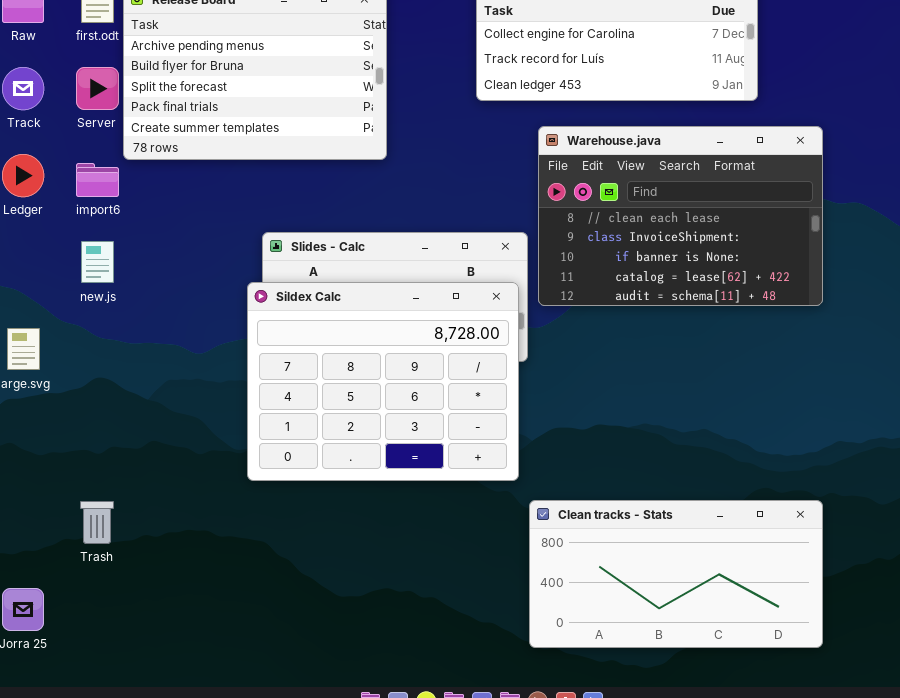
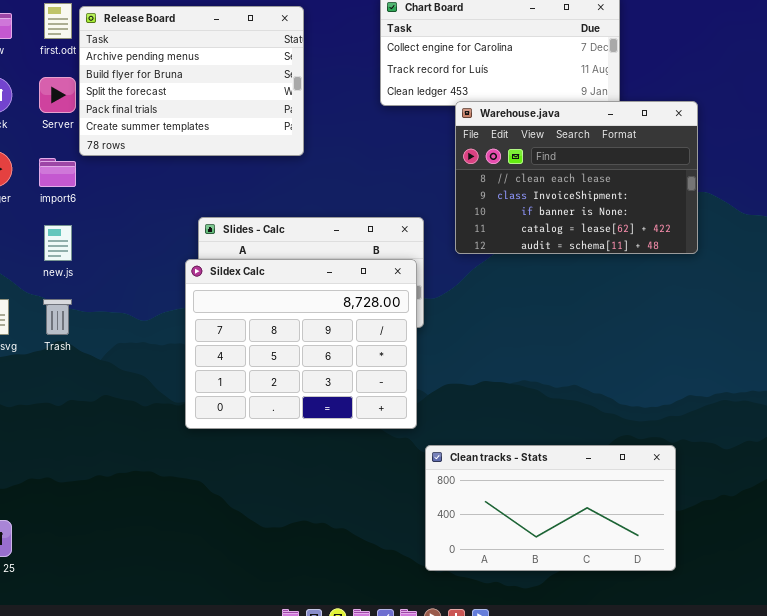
Warehouse.java: [538,126,823,306] -> [455,101,698,254], moved
Trash: [80,501,114,544] -> [43,299,72,335], moved

